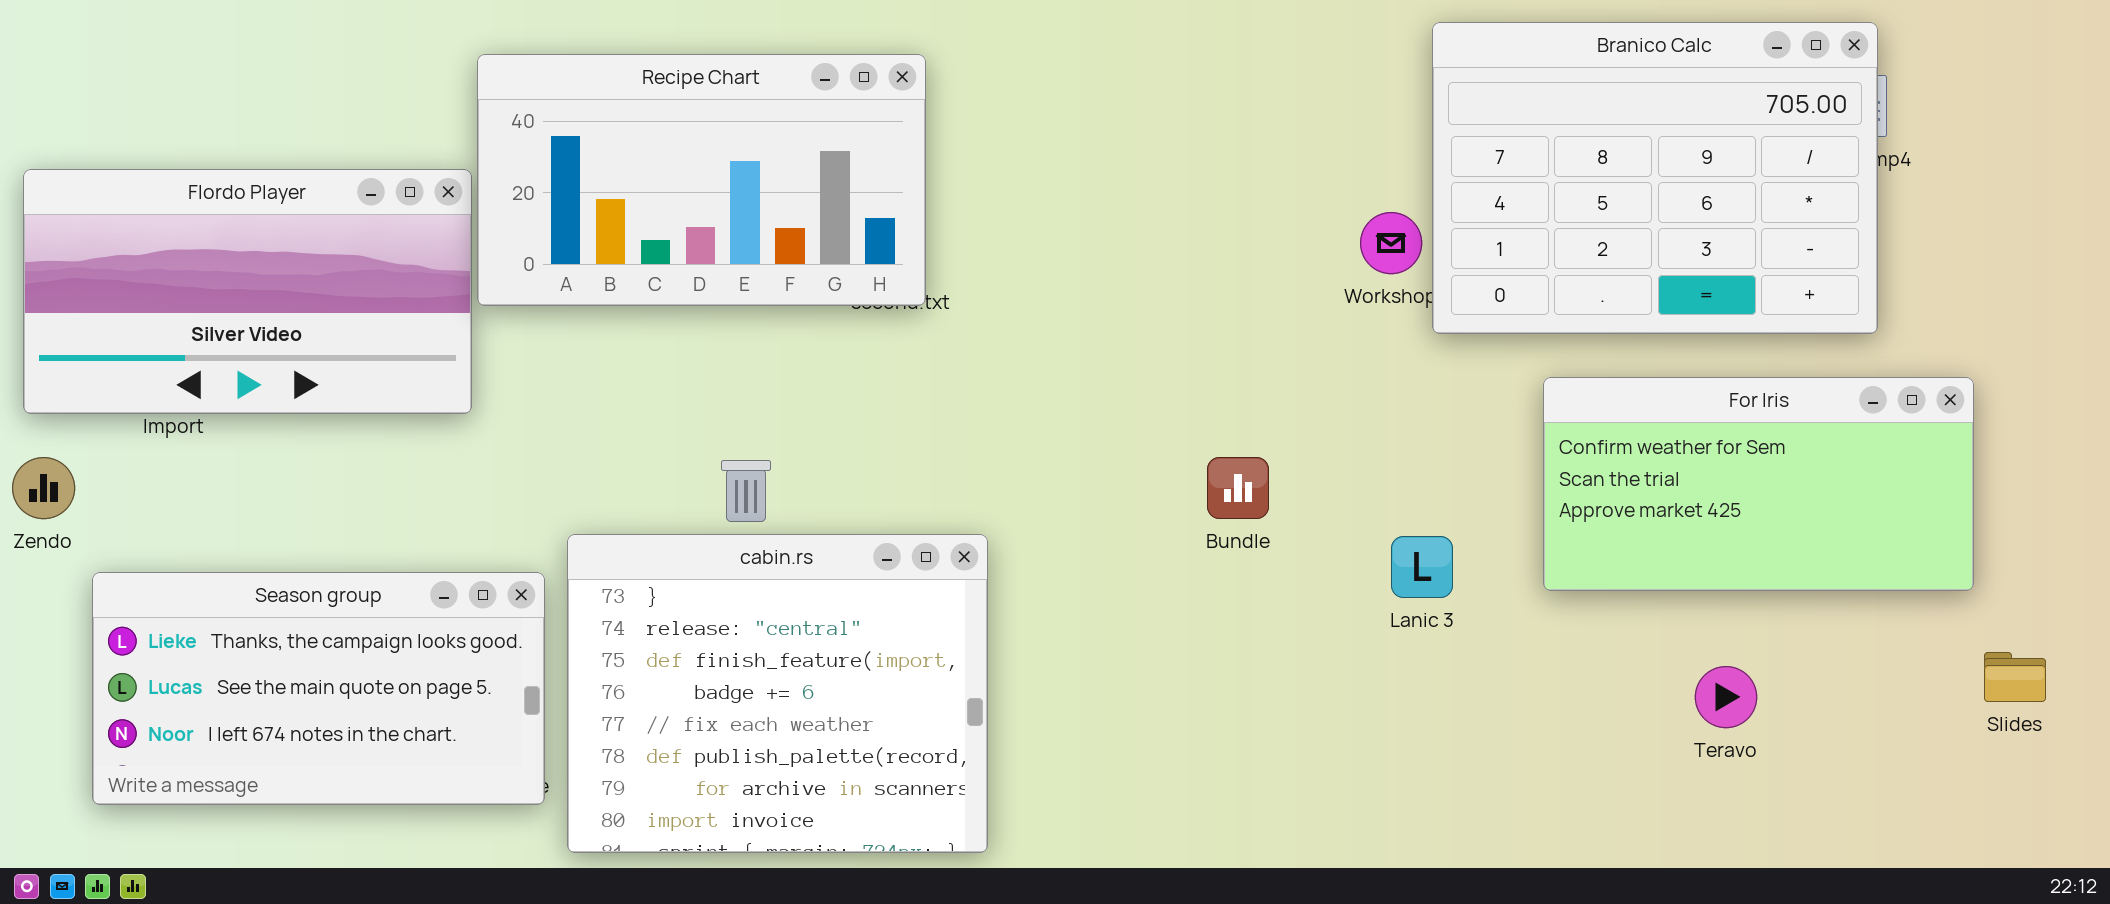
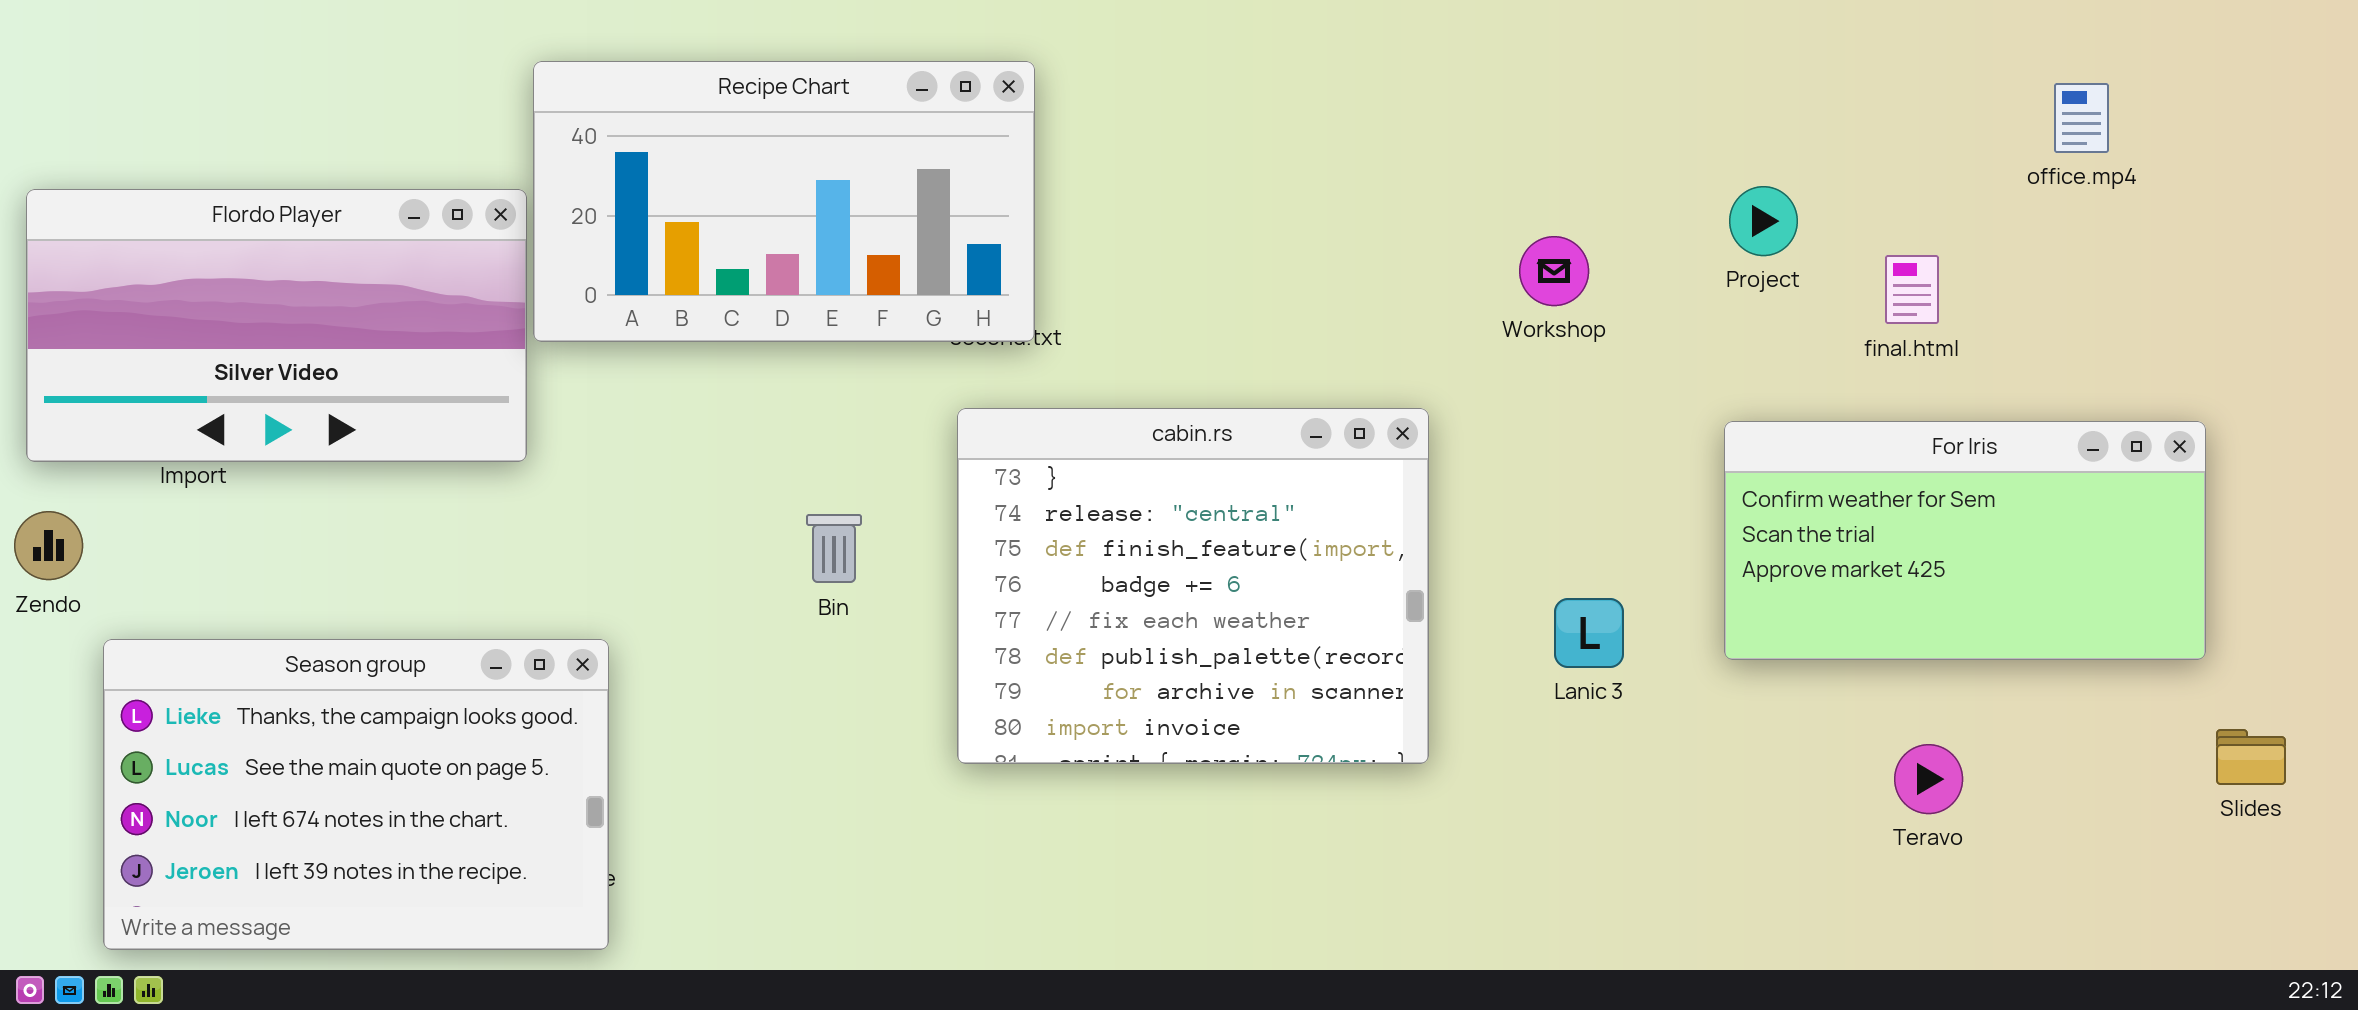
Branico Calc: [1432,22,1878,334] -> none, closed
cabin.rs: [567,534,988,853] -> [957,408,1429,764], moved
Season group: [92,572,545,805] -> [103,639,609,950], resized

